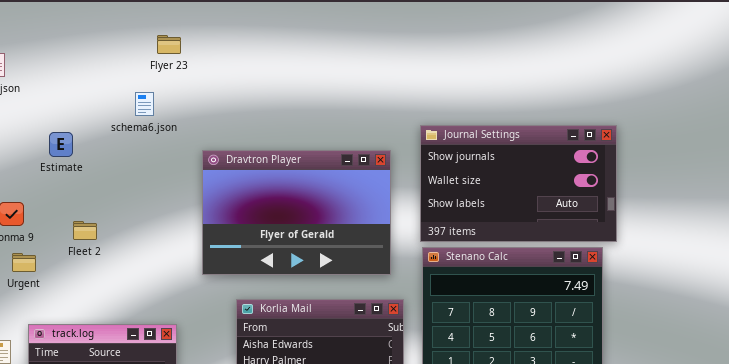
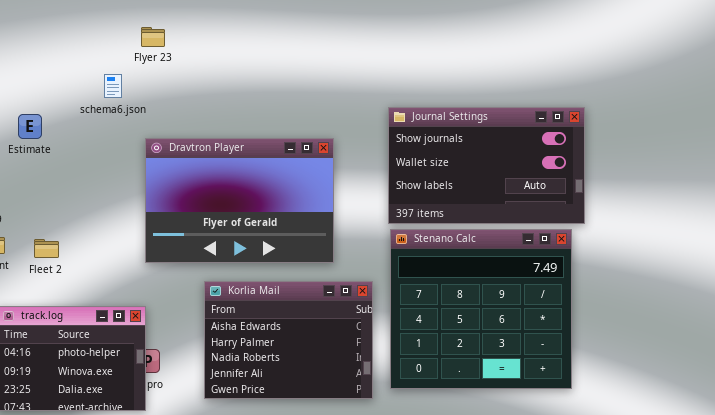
Flyer 23: [157,35,181,54] -> [141,27,165,47], moved
Dravtron Player: [202,150,391,275] -> [145,138,334,263], moved
Fleet 2: [73,221,97,240] -> [34,239,59,258], moved

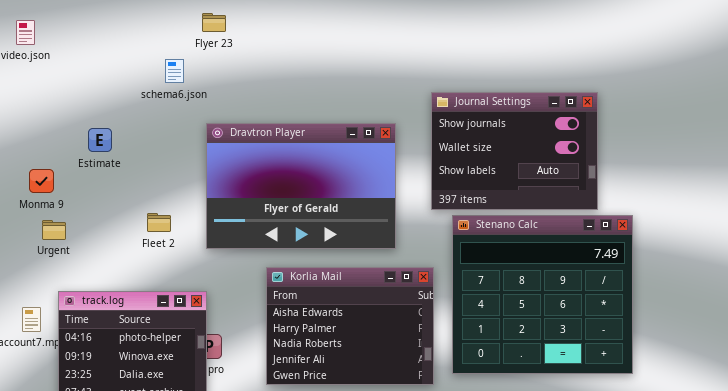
Journal Settings: [388,107,585,224] -> [431,92,598,210], moved, resized
Estimate: [18,114,42,139] -> [88,128,112,152], moved
Fleet 2: [34,239,59,258] -> [147,213,171,232], moved

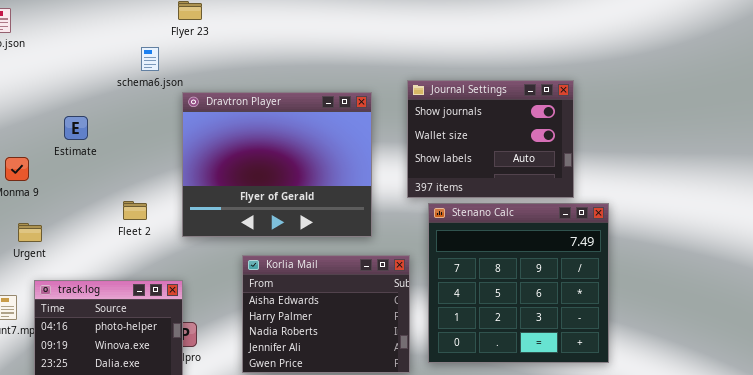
Dravtron Player: [206,123,396,249] -> [182,92,372,237], resized
Urgent: [42,220,66,240] -> [18,223,42,242], moved

